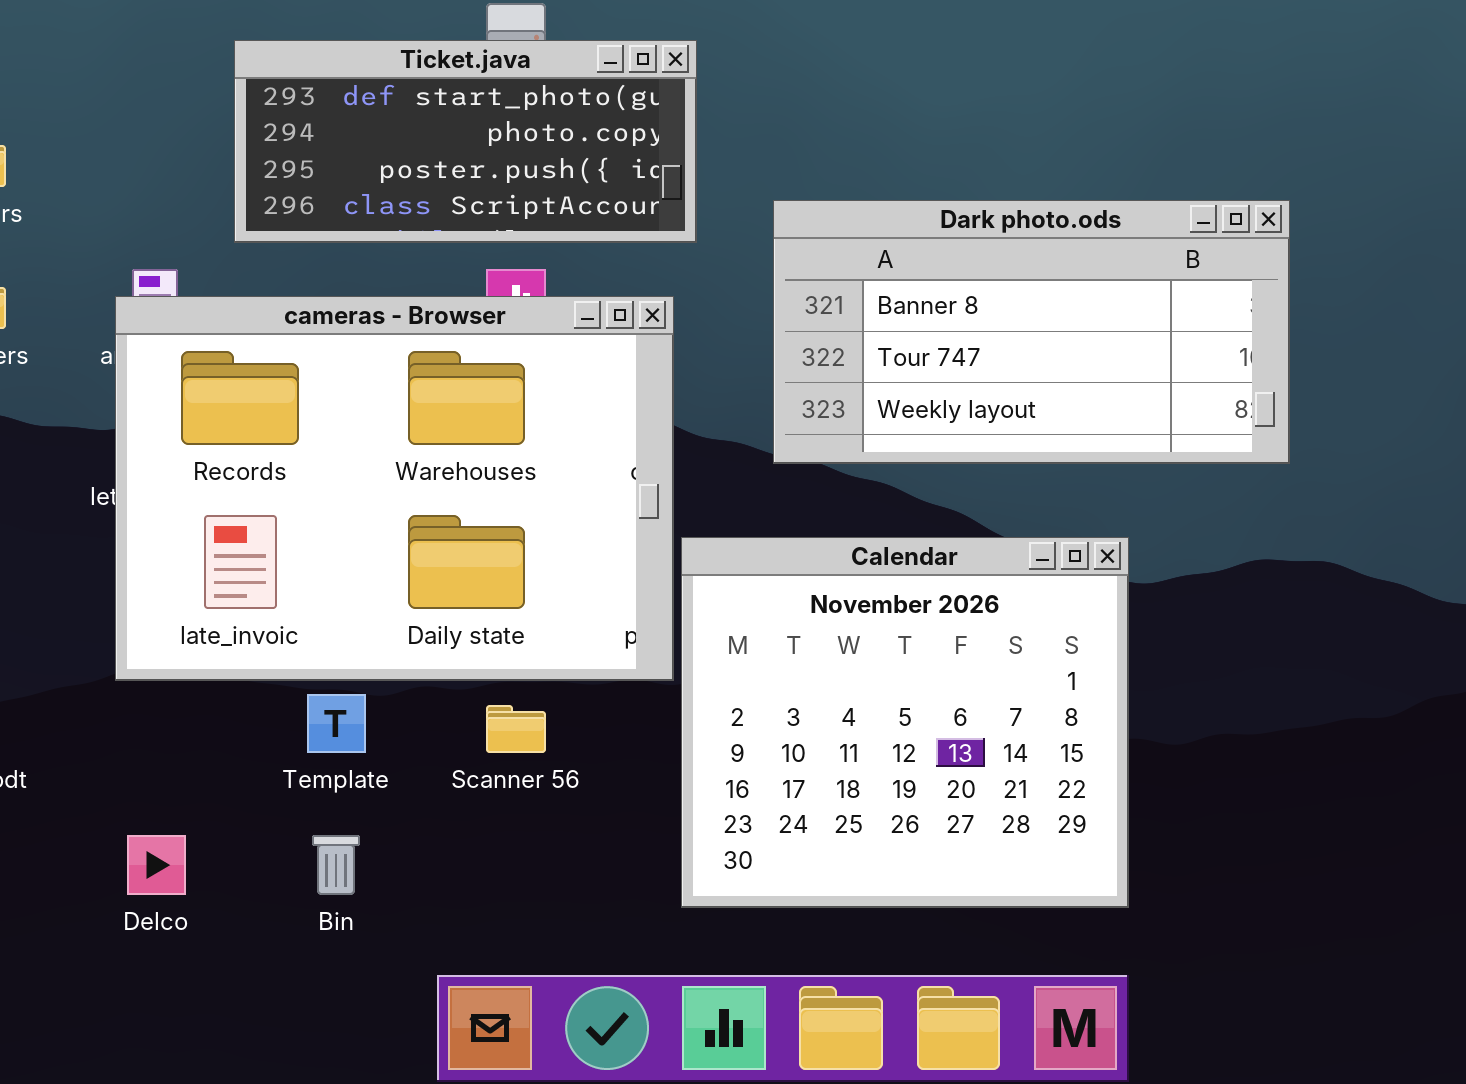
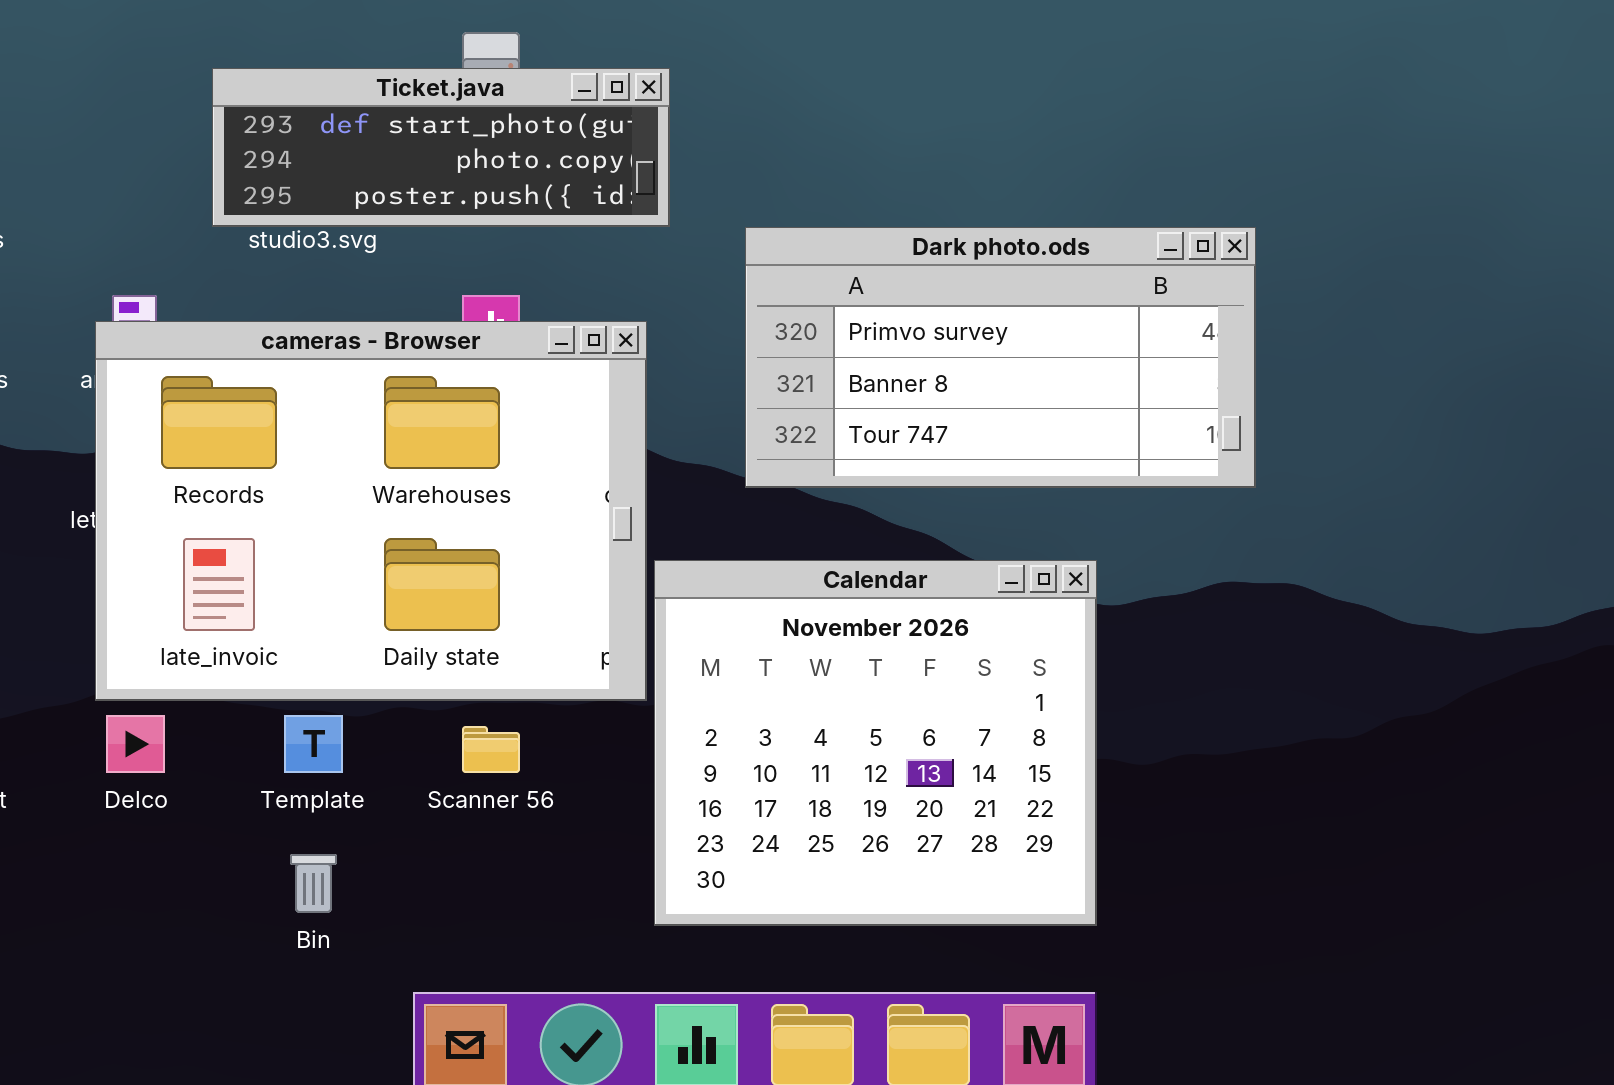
Ticket.java: [234,40,697,243] -> [212,68,670,227], resized
Dark photo.ods: [773,200,1290,464] -> [745,227,1256,488], scrolled up 1 row
Delco: [127,835,186,895] -> [106,715,165,773], moved

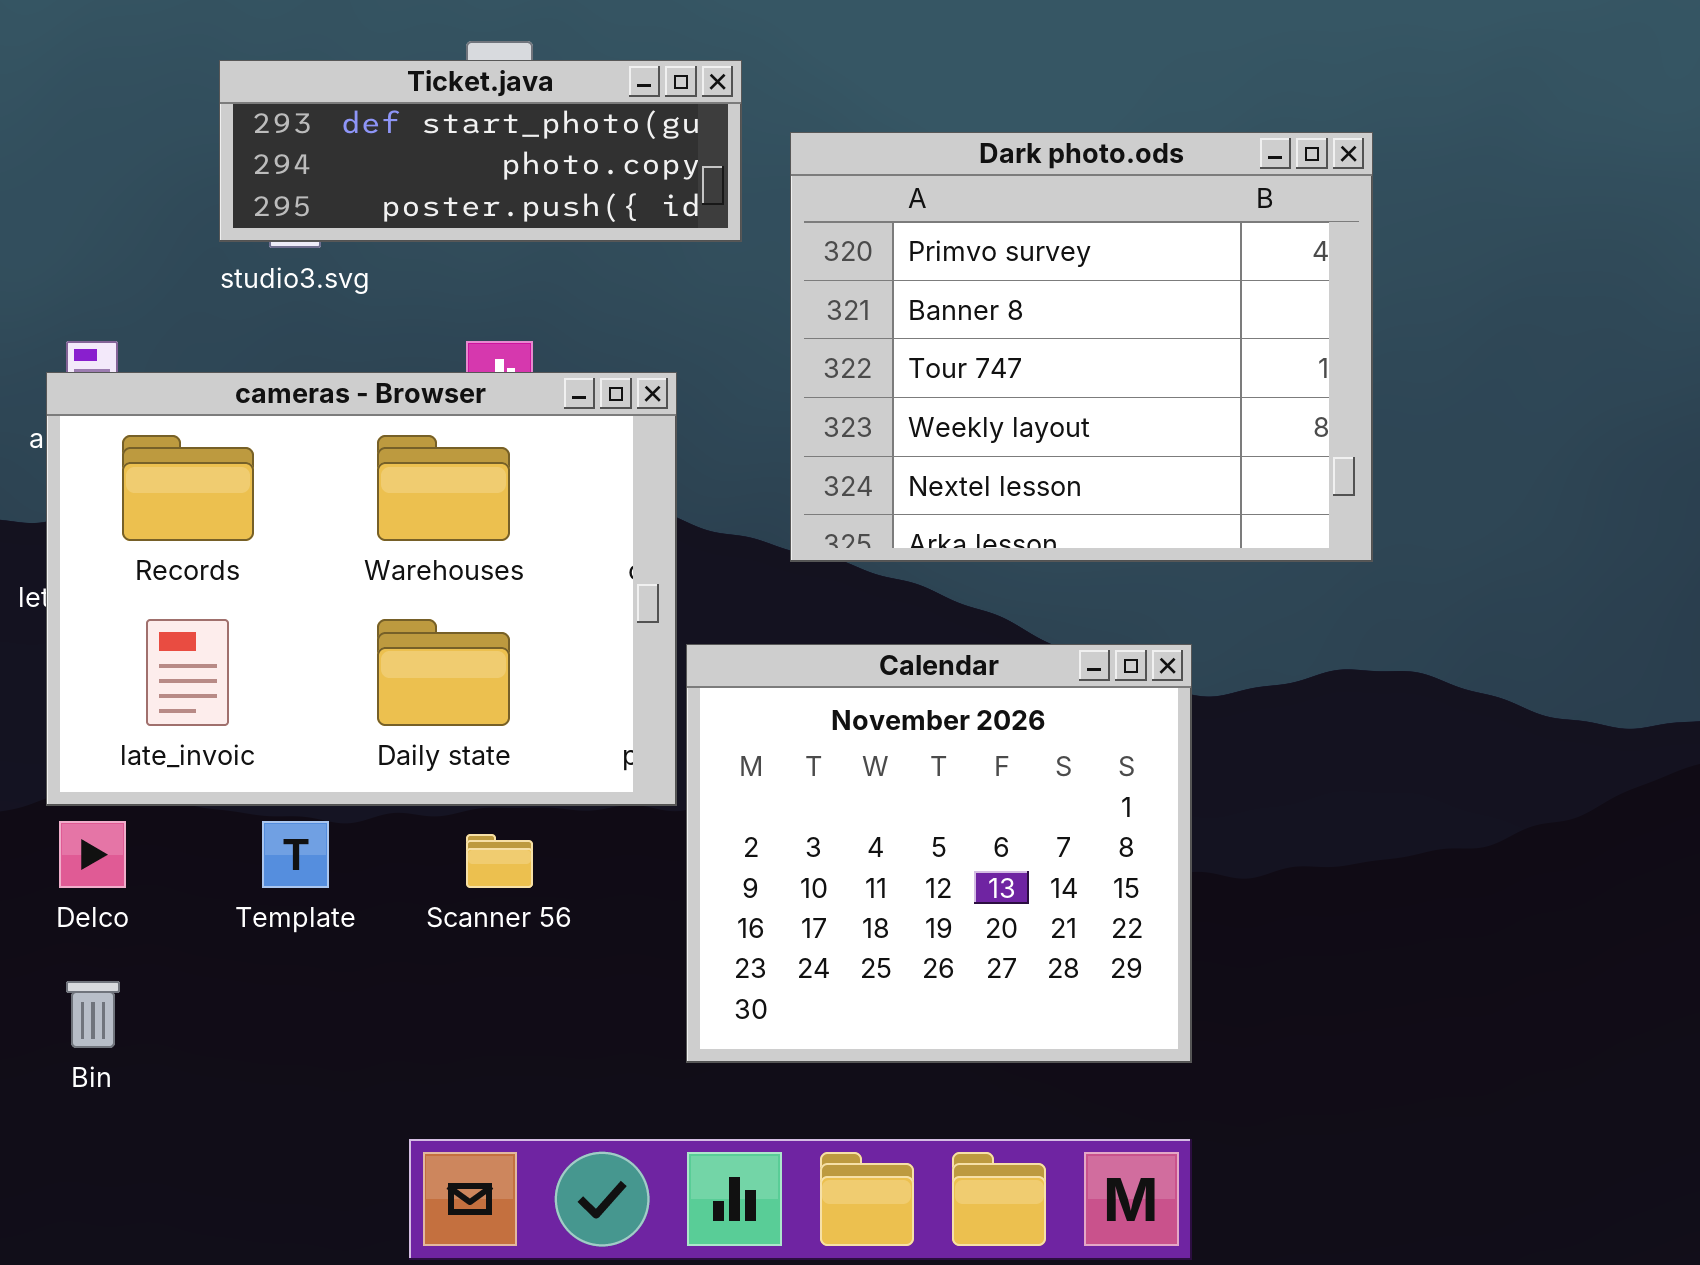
Ticket.java: [212,68,670,227] -> [219,60,742,242], moved
Dark photo.ods: [745,227,1256,488] -> [790,132,1373,562], resized
Bin: [290,854,337,913] -> [66,981,120,1048], moved

